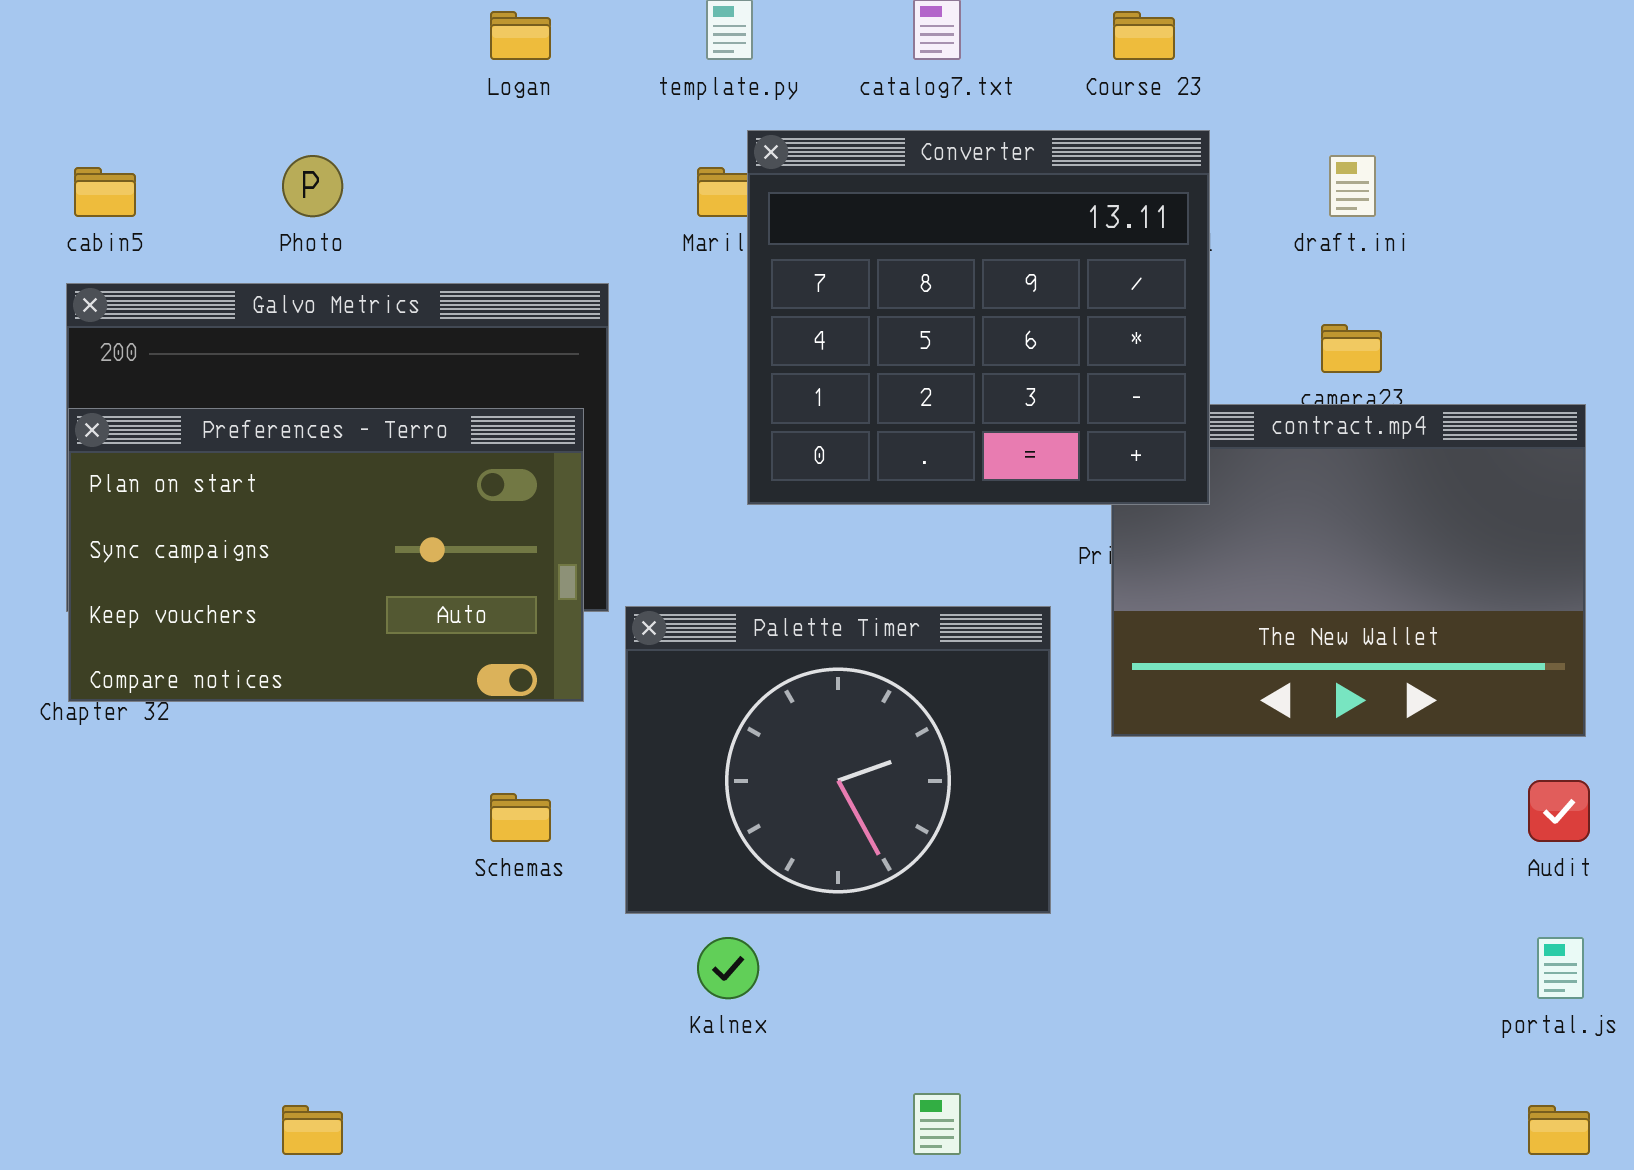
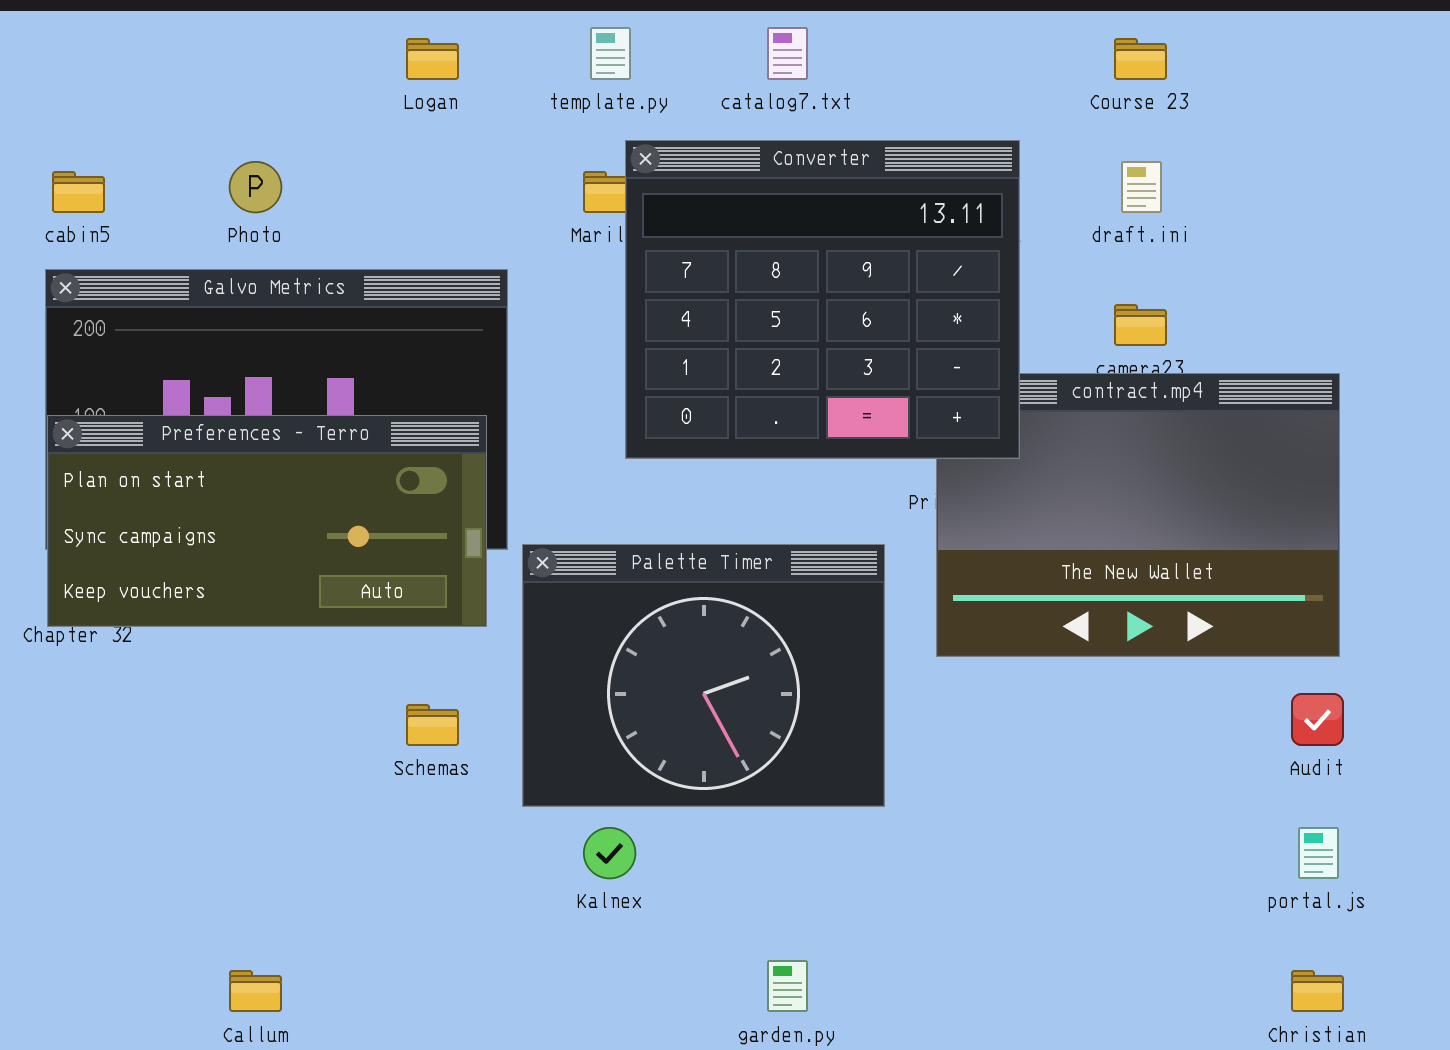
Course 23: [1113,11,1175,60] -> [1114,38,1167,80], moved
Preferences - Terro: [68,408,584,702] -> [47,415,487,627], resized

